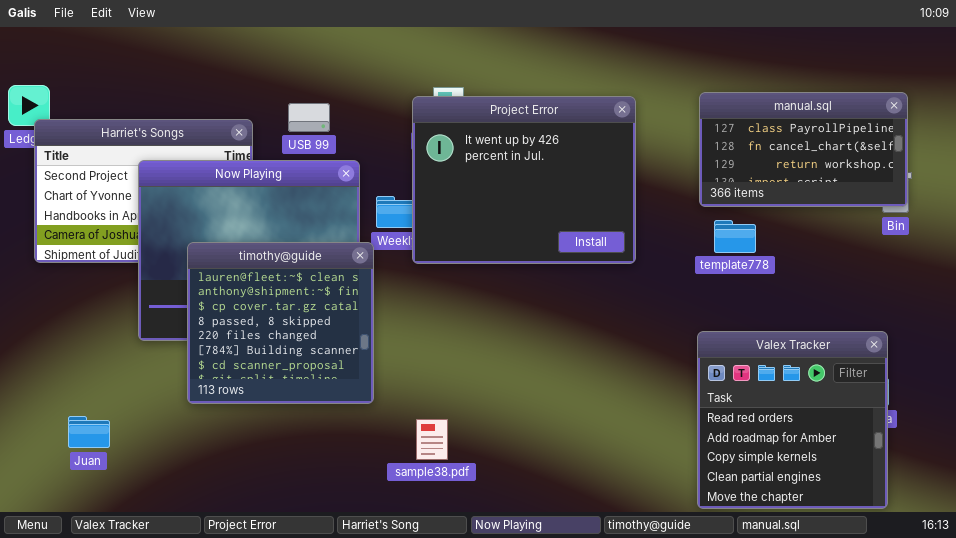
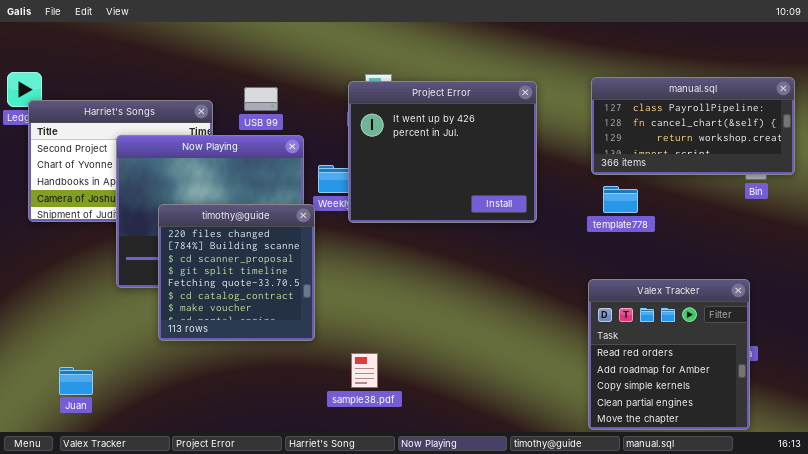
manual.sql: [699,92,908,207] -> [591,77,795,175], resized
timothy@guide: [187,242,374,404] -> [158,204,315,341], scrolled down 4 rows
Juan: [68,416,110,448] -> [59,367,93,395], moved

